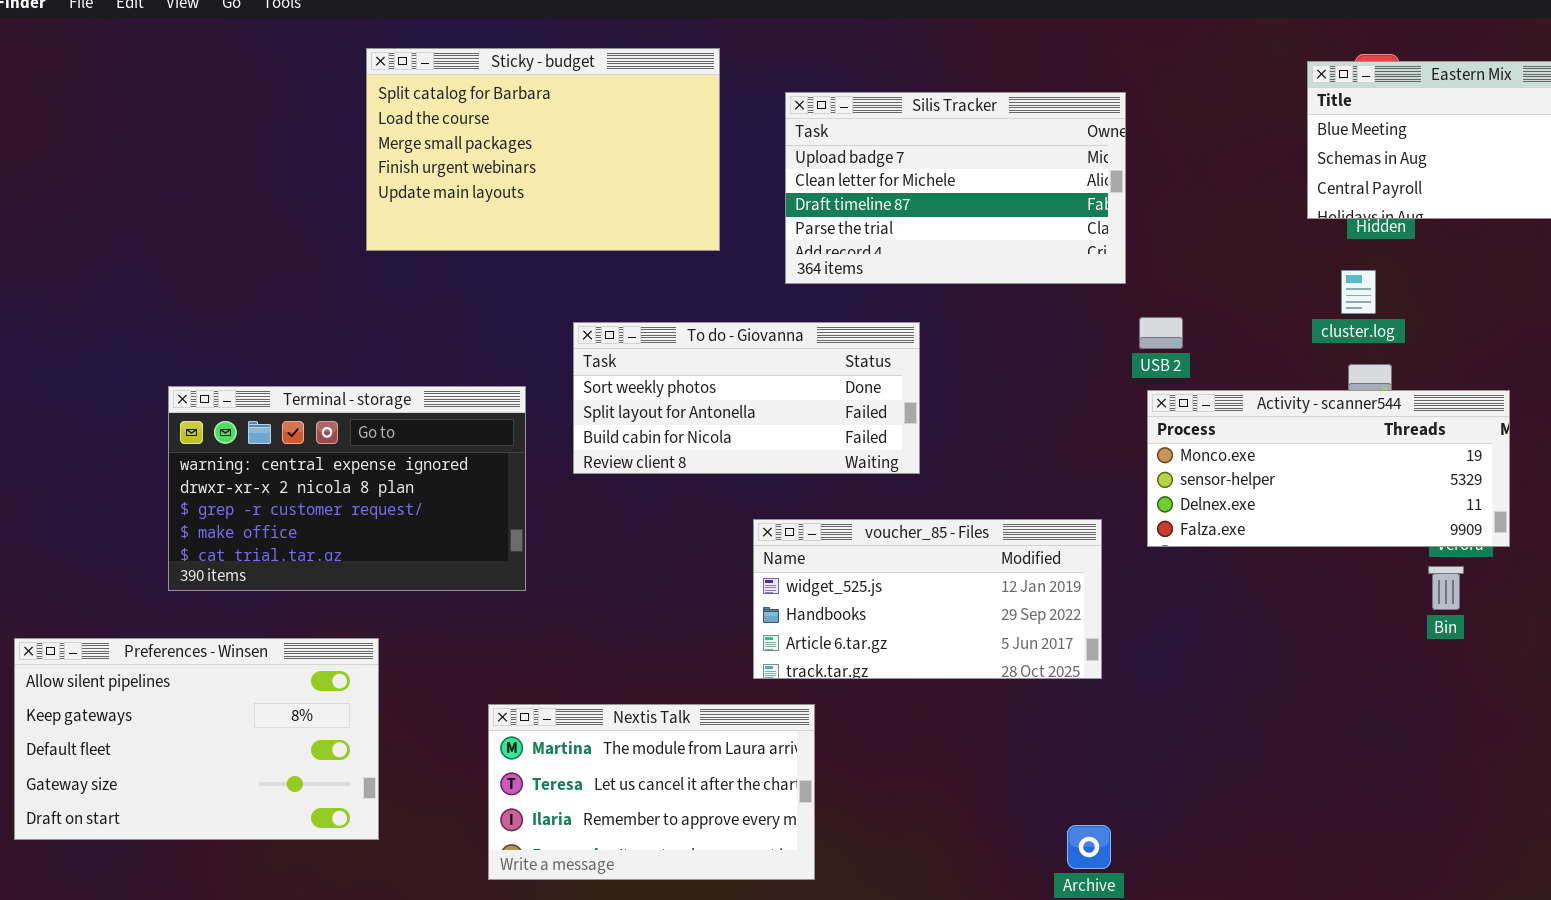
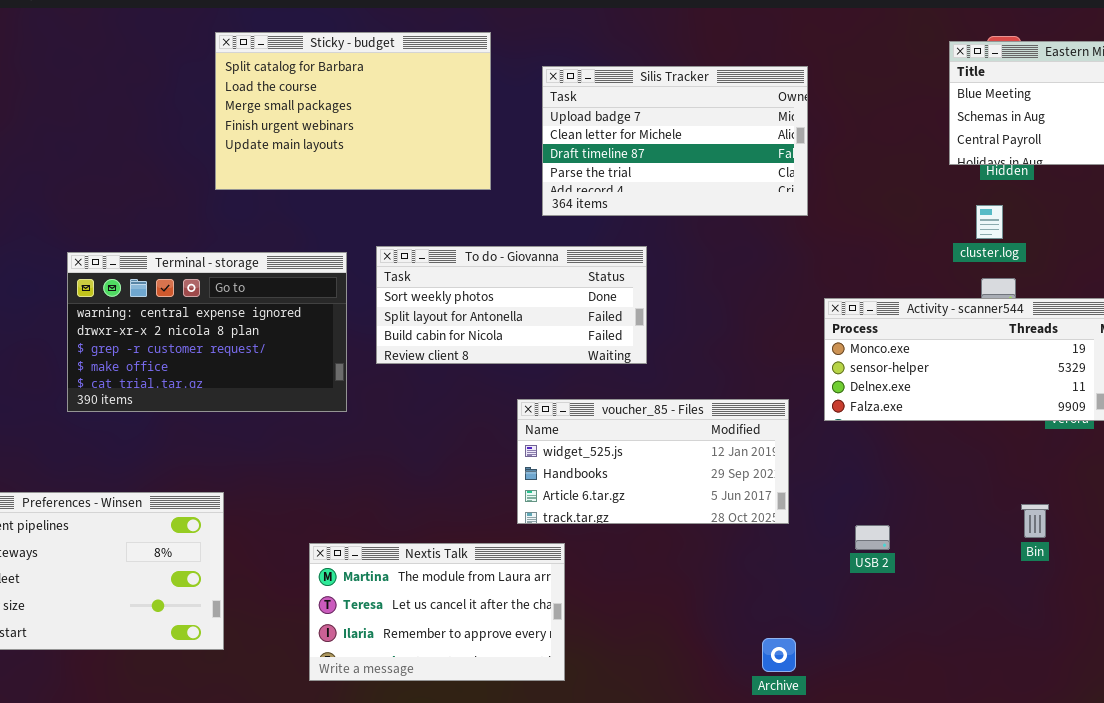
USB 2: [1139,317,1183,349] -> [855,525,890,550], moved
Terminal - storage: [168,386,526,591] -> [67,252,347,412], moved
Bin: [1428,566,1464,610] -> [1021,504,1049,538], moved

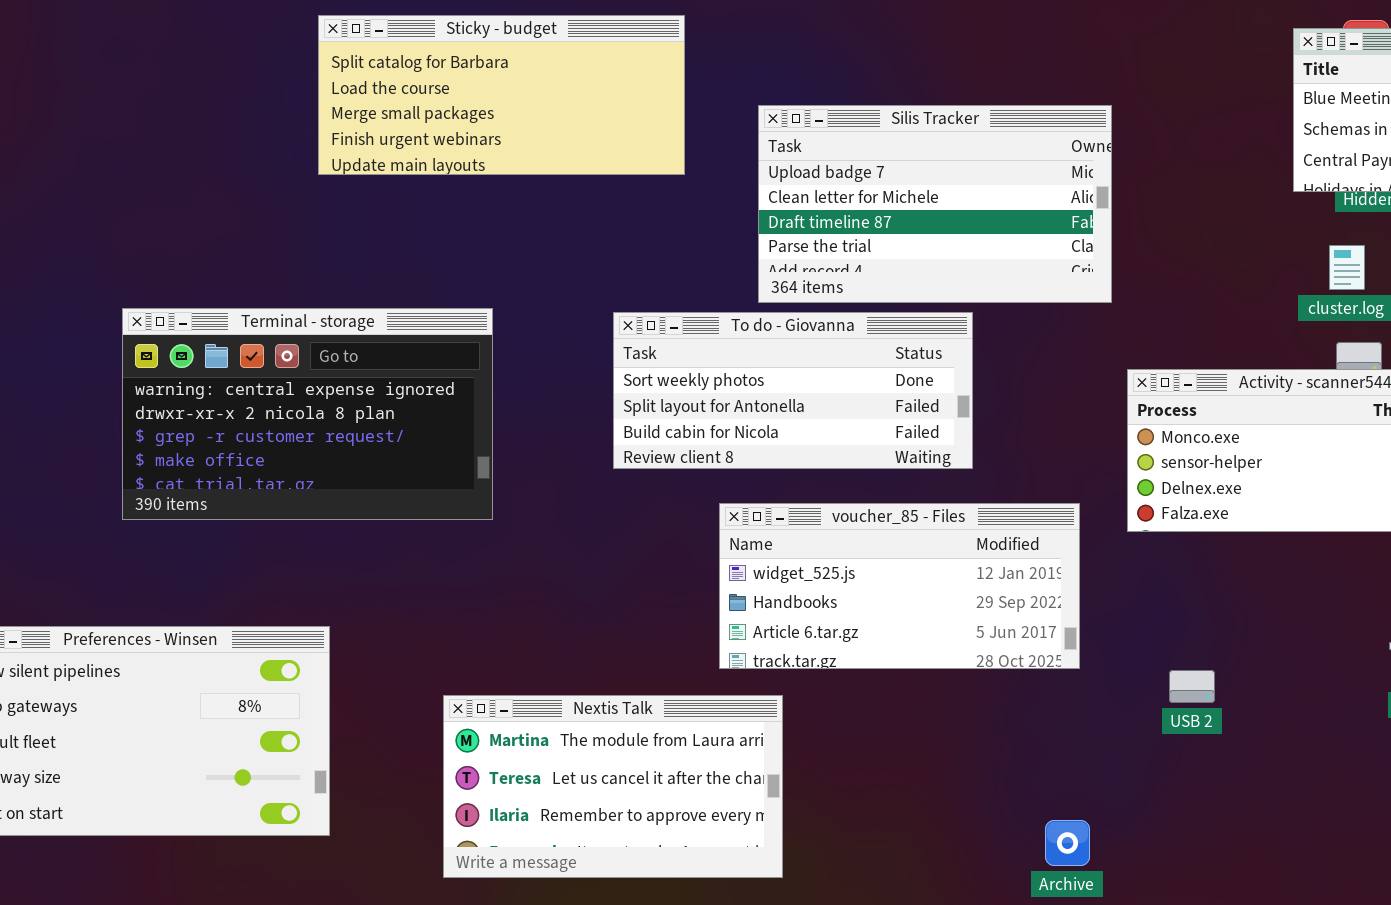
Sticky - budget: [215,32,491,190] -> [318,15,685,175], resized
Silis Tracker: [542,66,808,216] -> [758,105,1112,303], moved
To do - Giovanna: [376,246,647,364] -> [613,312,973,469], moved

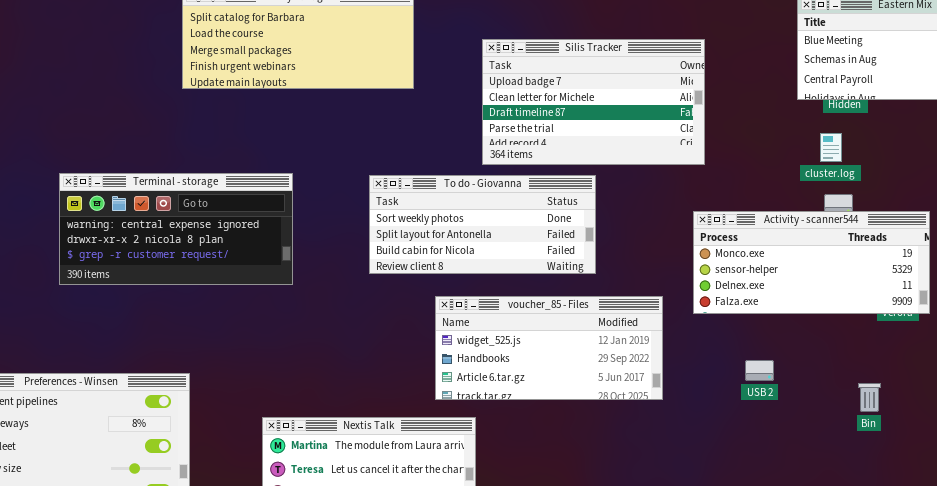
Silis Tracker: [758,105,1112,303] -> [482,39,705,165], moved
Terminal - storage: [122,308,493,520] -> [59,173,293,285], resized
USB 2: [1169,670,1215,703] -> [745,360,774,381], moved

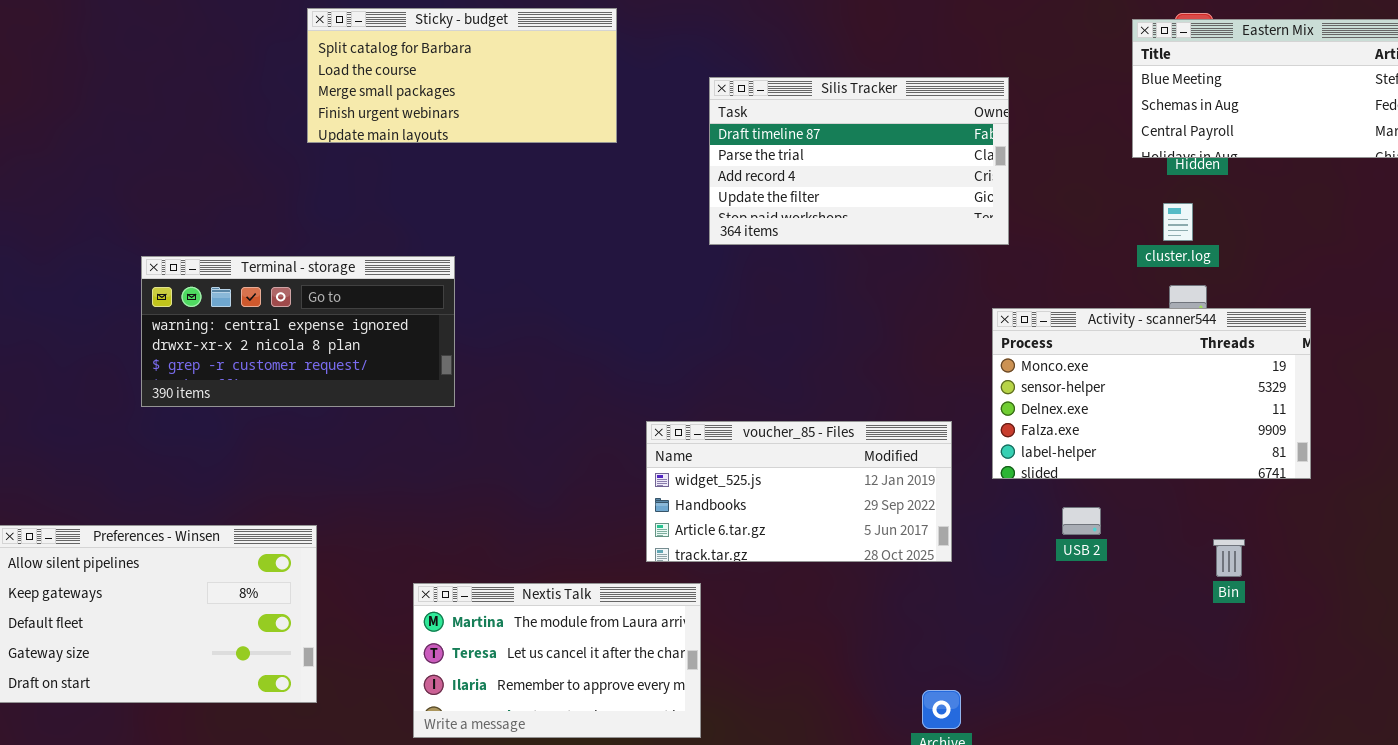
Silis Tracker: [482,39,705,165] -> [709,77,1009,245], scrolled down 2 rows
To do - Giovanna: [369,175,596,274] -> none, closed
Activity - scanner544: [693,211,930,314] -> [992,308,1311,479], resized

